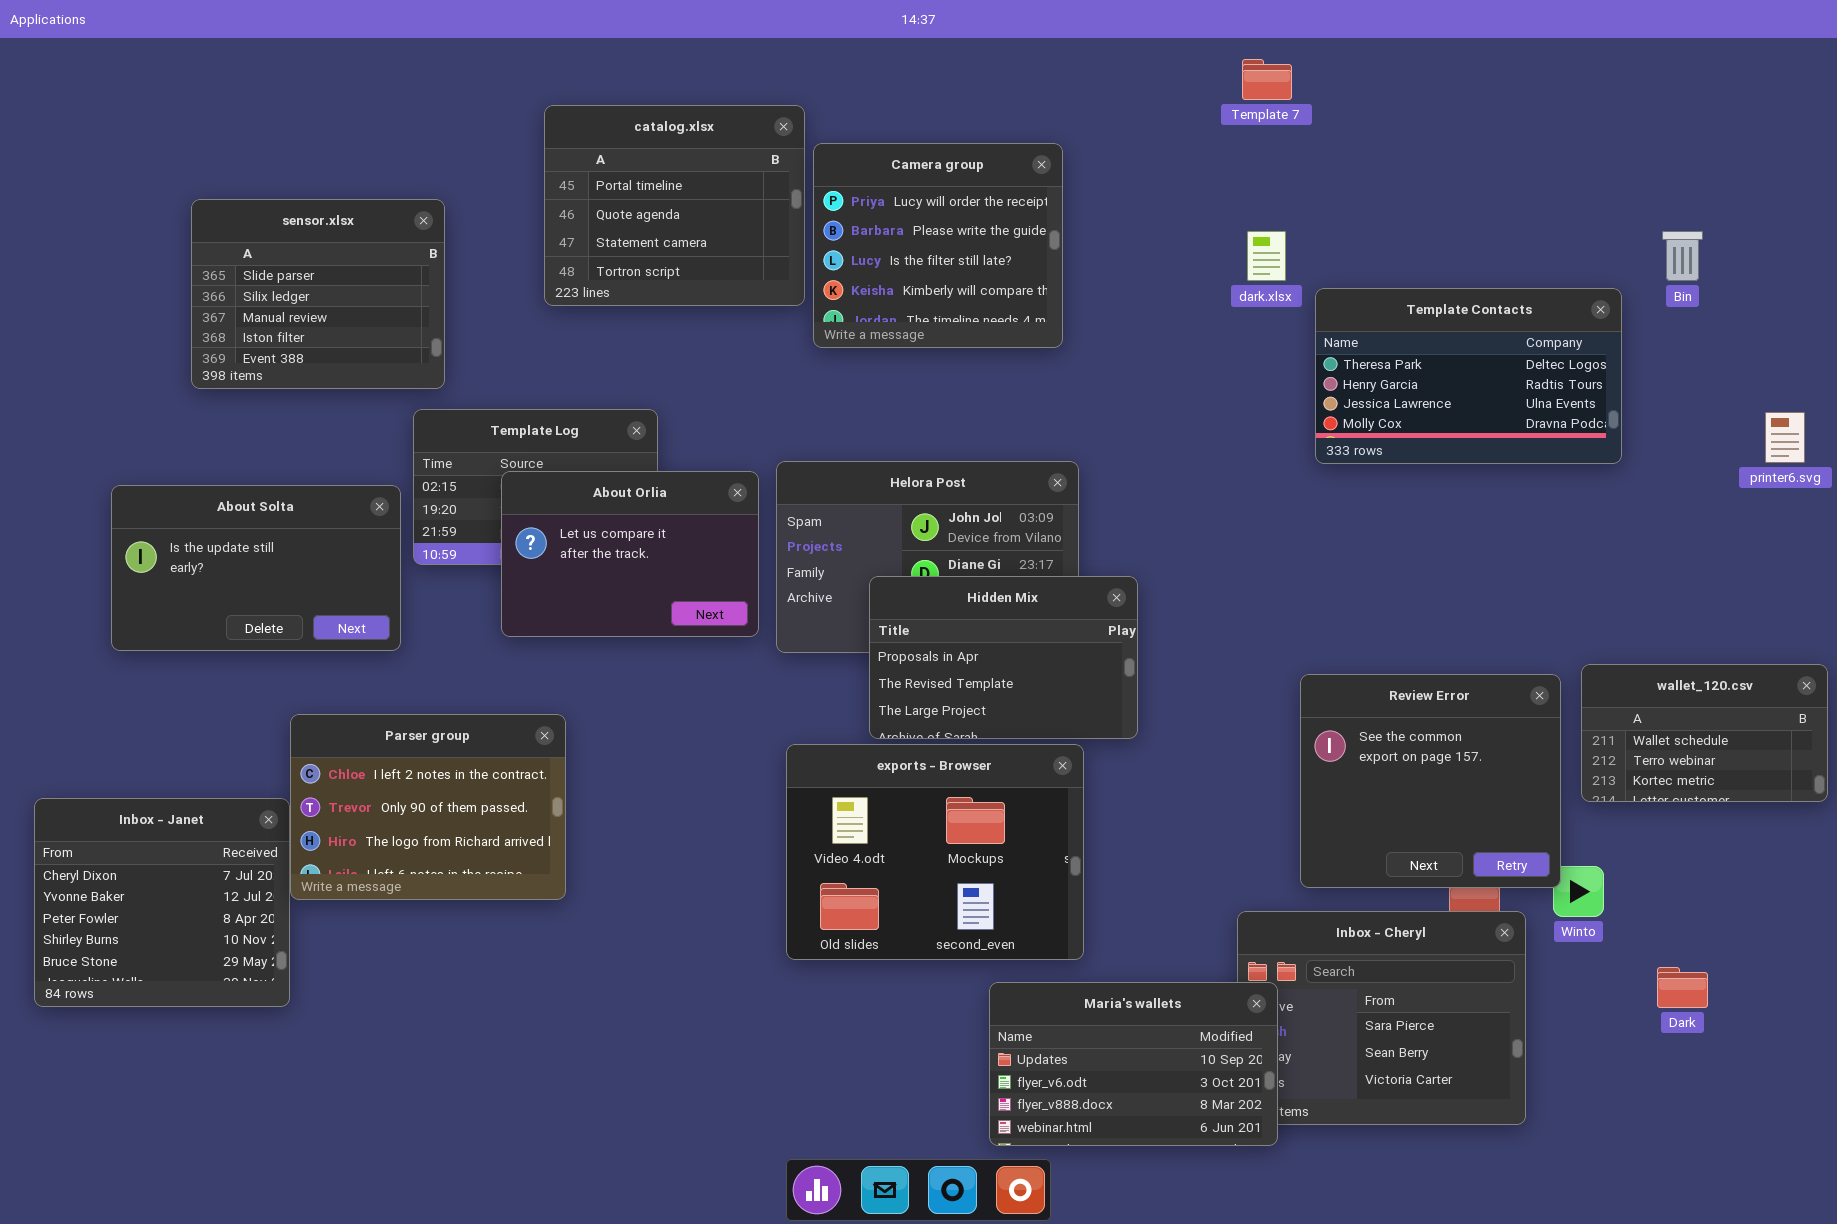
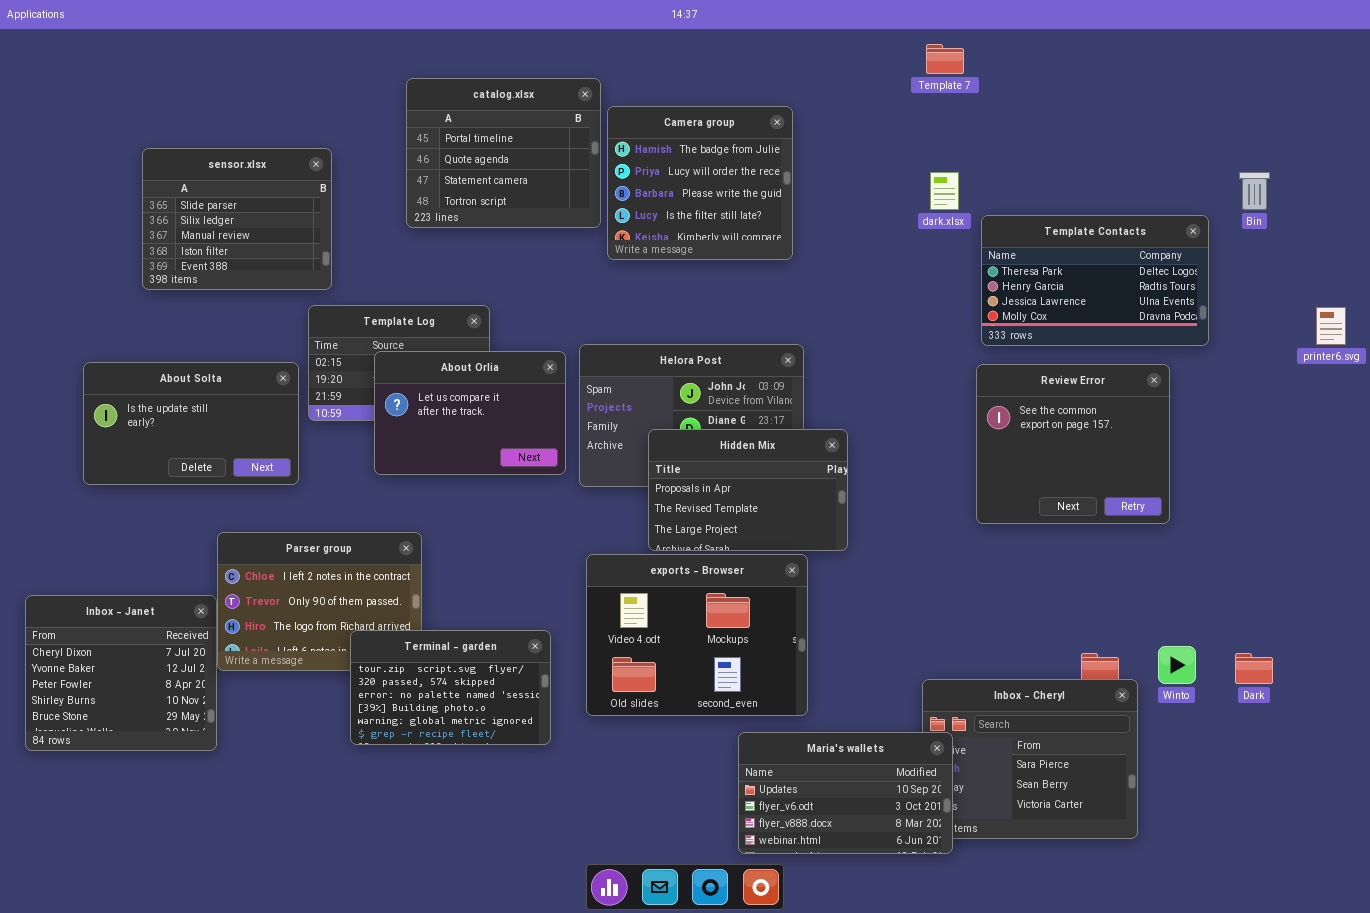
Camera group: [813,143,1063,348] -> [607,106,793,260], scrolled up 1 row
wallet_120.csv: [1581,664,1828,802] -> none, closed
Review Error: [1300,674,1561,888] -> [976,364,1170,524], moved
Terminal - garden: none -> [350,630,551,745], opened
Dark: [1657,967,1708,1008] -> [1235,653,1273,684], moved

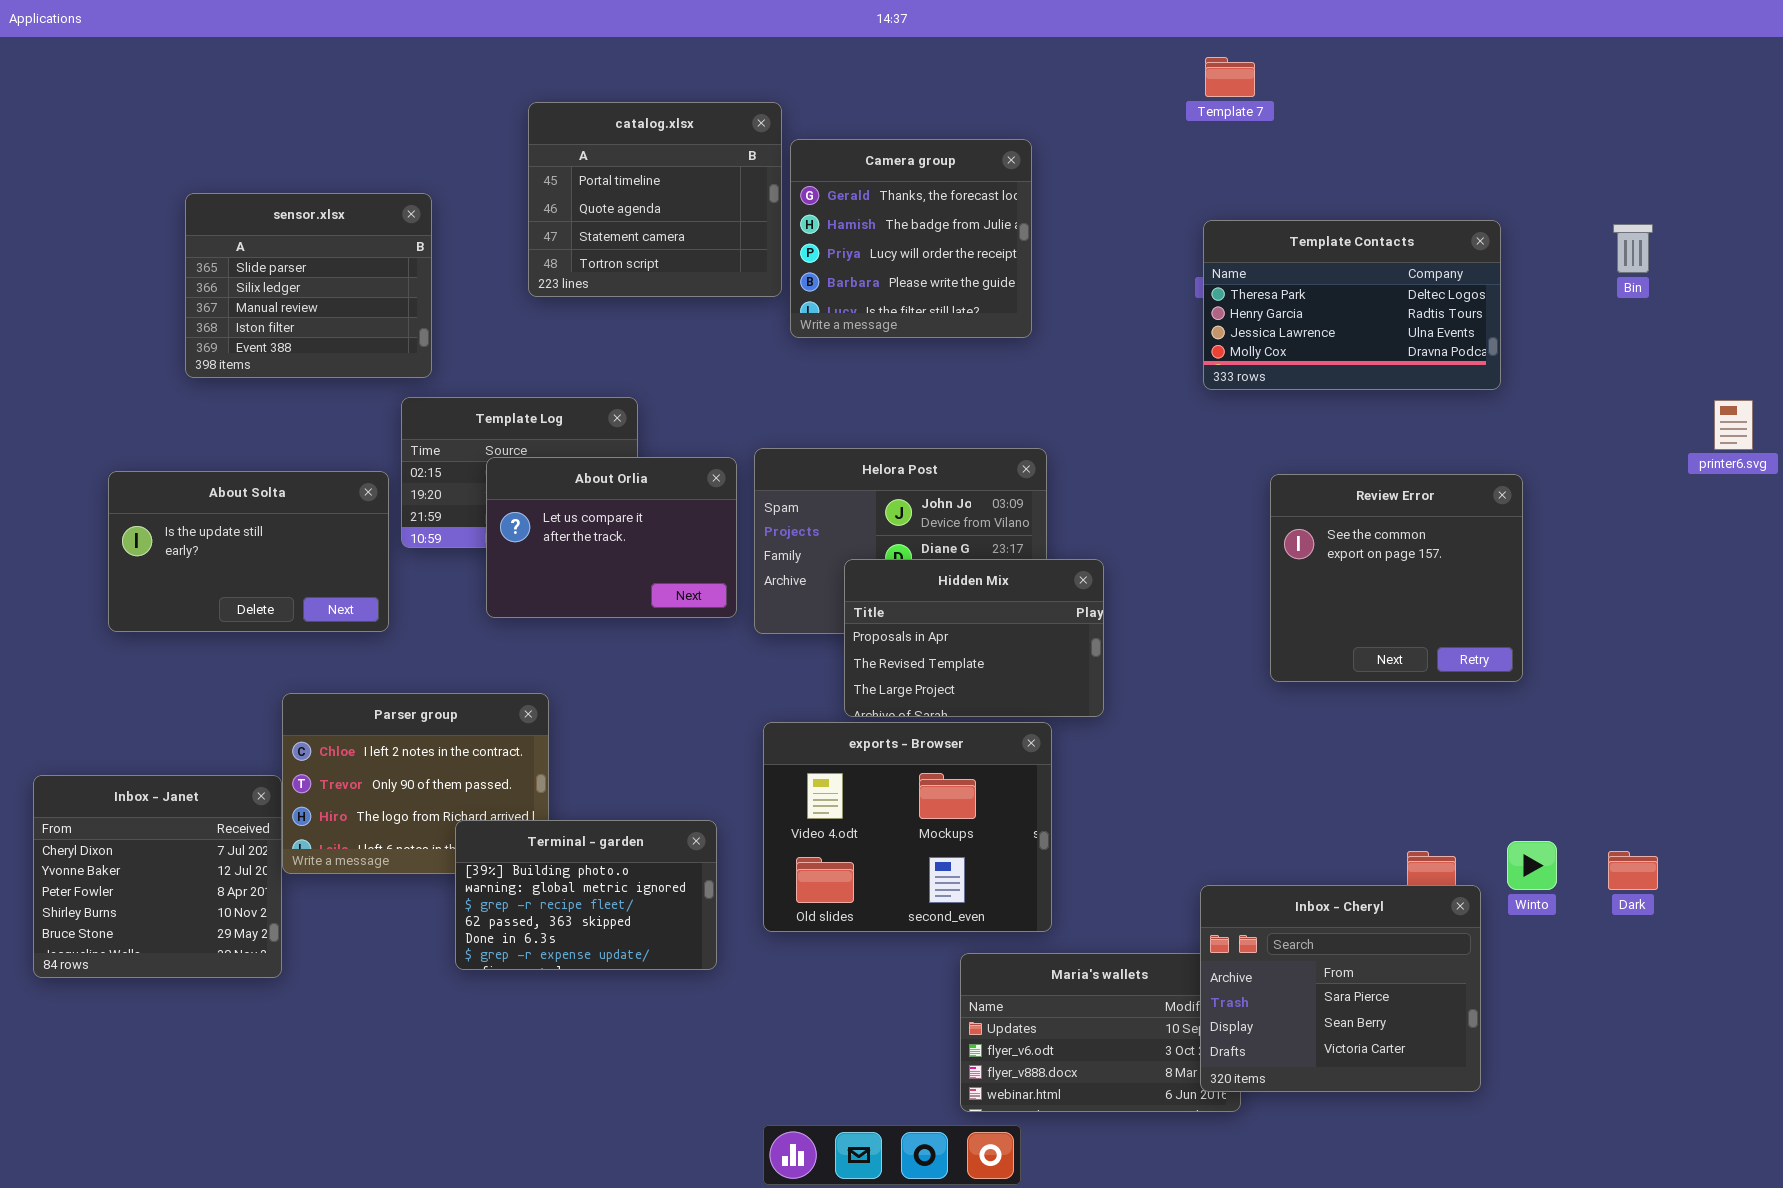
Camera group: [607,106,793,260] -> [790,139,1032,338], scrolled up 1 row
Template Contacts: [981,215,1209,346] -> [1203,220,1501,390], moved
Terminal - garden: [350,630,551,745] -> [455,820,717,970], scrolled down 3 rows
Inbox - Cheryl: [922,679,1138,839] -> [1200,885,1481,1092], raised

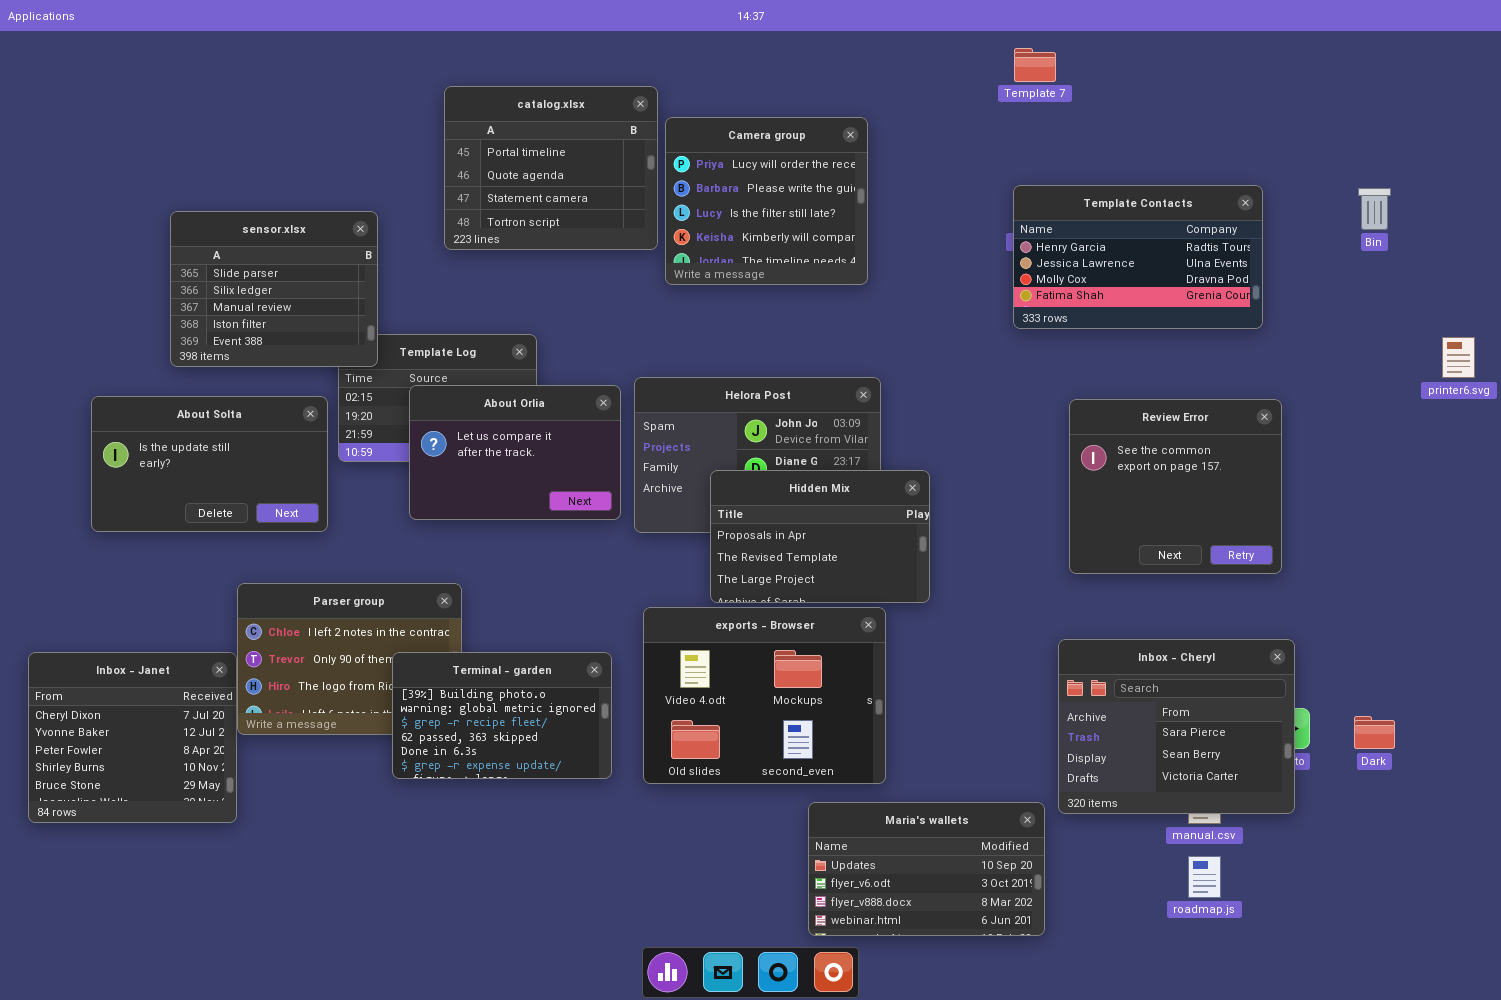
Camera group: [790,139,1032,338] -> [665,117,868,285], scrolled down 2 rows
sensor.xlsx: [185,193,432,378] -> [170,211,378,367], moved
Template Contacts: [1203,220,1501,390] -> [1013,185,1263,329], scrolled down 1 row
Terminal - garden: [455,820,717,970] -> [392,652,612,779], moved
Inbox - Cheryl: [1200,885,1481,1092] -> [1058,639,1295,814], moved

